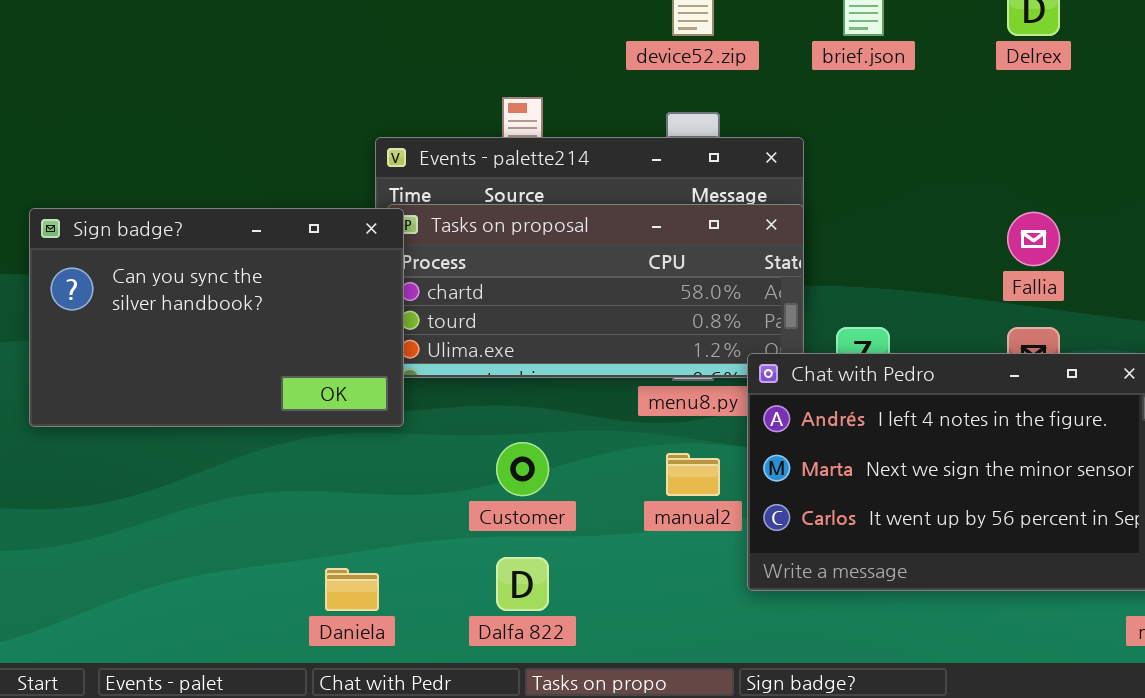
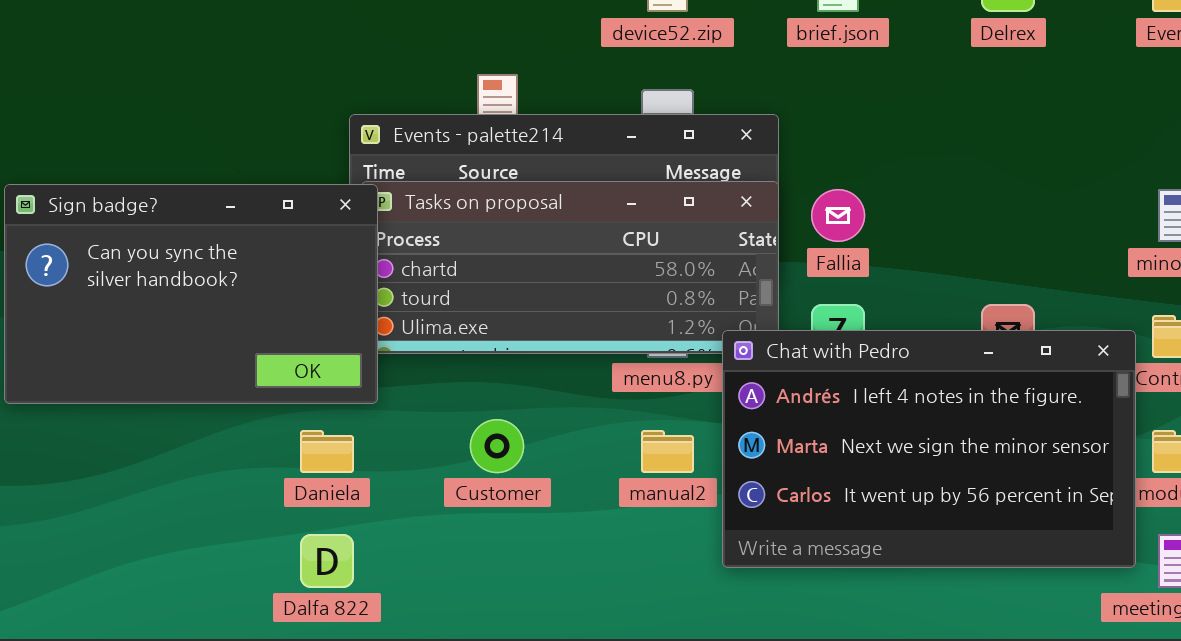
Fallia: [1007,212,1060,266] -> [811,189,865,242], moved
Dalfa 822: [496,557,549,611] -> [300,534,354,588], moved
Daniela: [325,568,379,611] -> [300,430,354,473], moved

